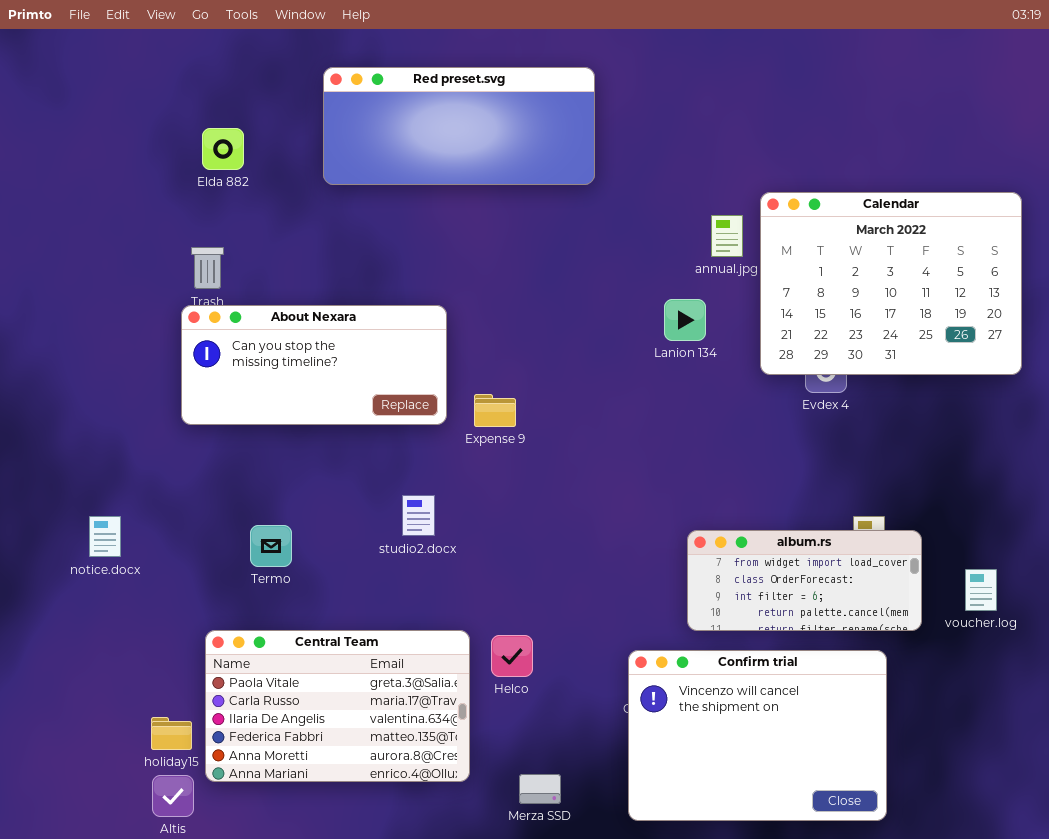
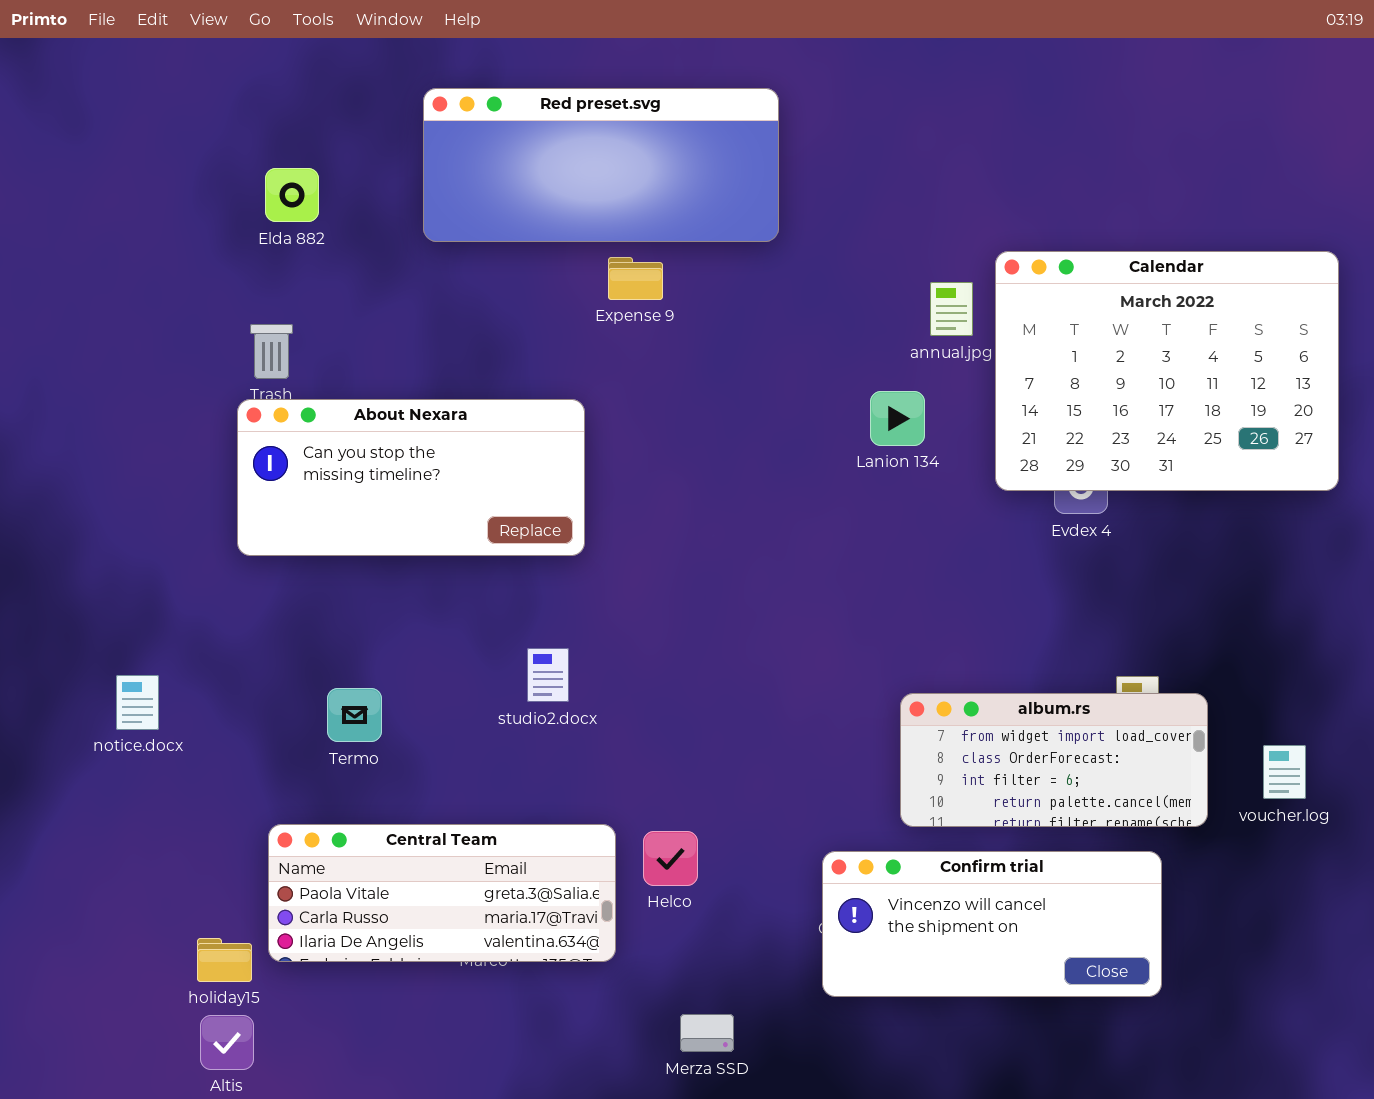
Expense 9: [474,394,516,427] -> [608,257,663,300], moved
Central Team: [205,630,470,782] -> [268,824,616,962], resized
Confirm trial: [628,650,887,821] -> [822,851,1162,997], resized

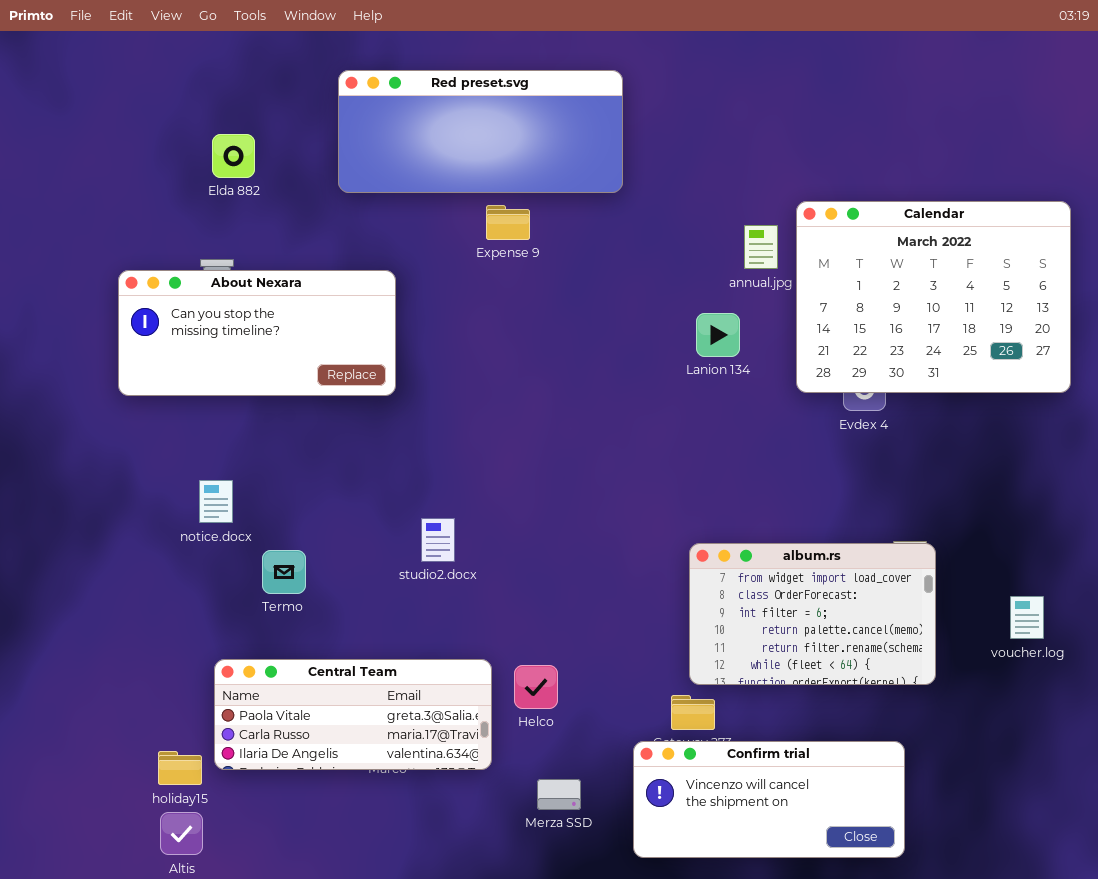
About Nexara: [237,399,585,556] -> [118,270,396,396], moved
notice.docx: [116,675,159,730] -> [199,480,233,523], moved
album.rs: [900,693,1208,827] -> [689,543,936,685], moved, resized
Confirm trial: [822,851,1162,997] -> [633,741,905,858], moved
Merza SSD: [680,1014,734,1052] -> [537,779,581,810], moved

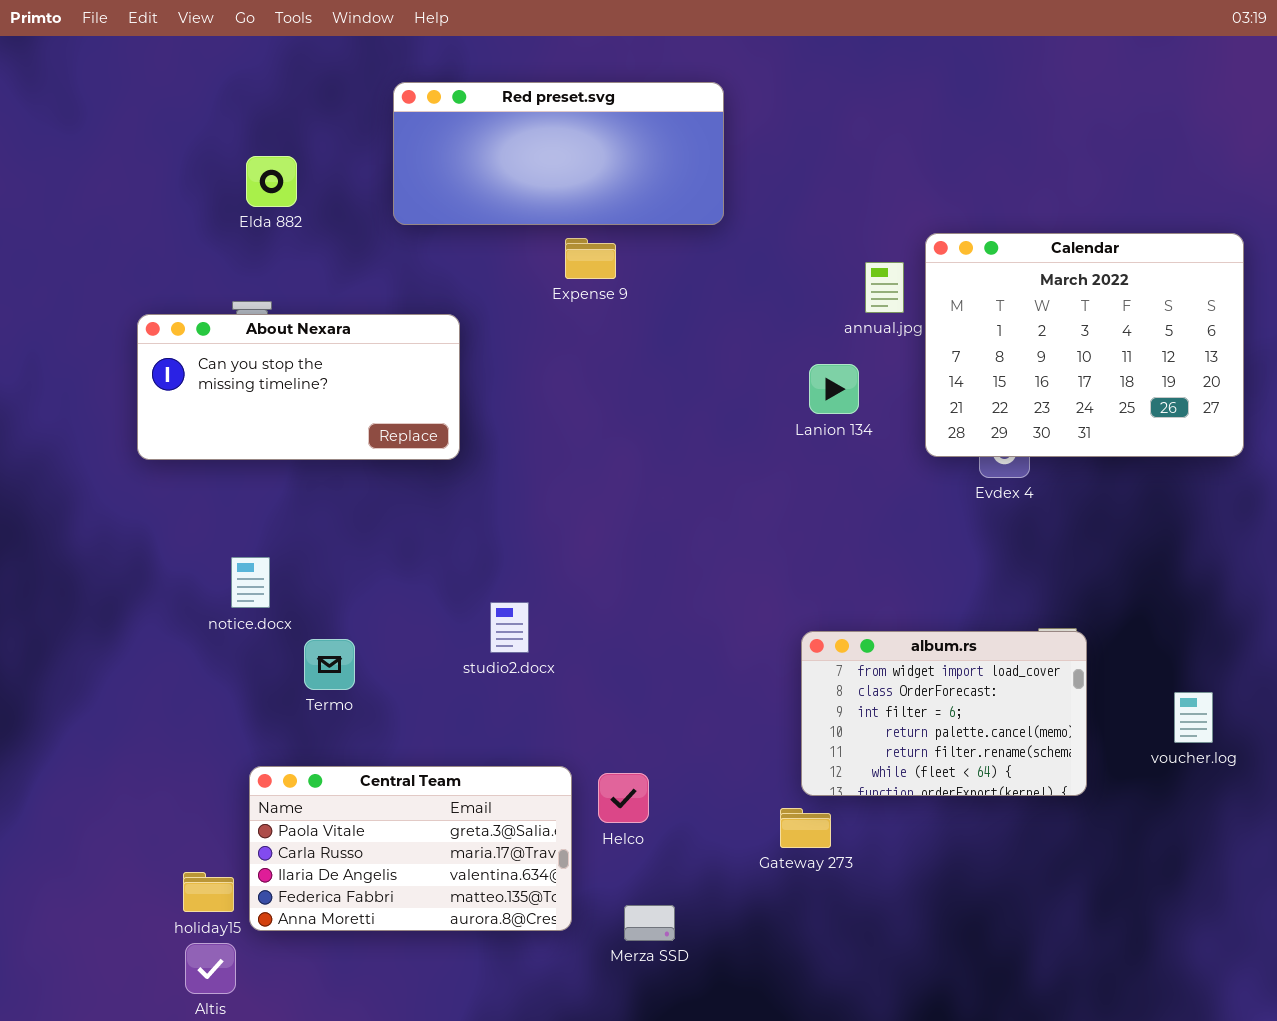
Central Team: [214,659,492,770] -> [249,766,572,931], resized
Confirm trial: [633,741,905,858] -> none, closed

